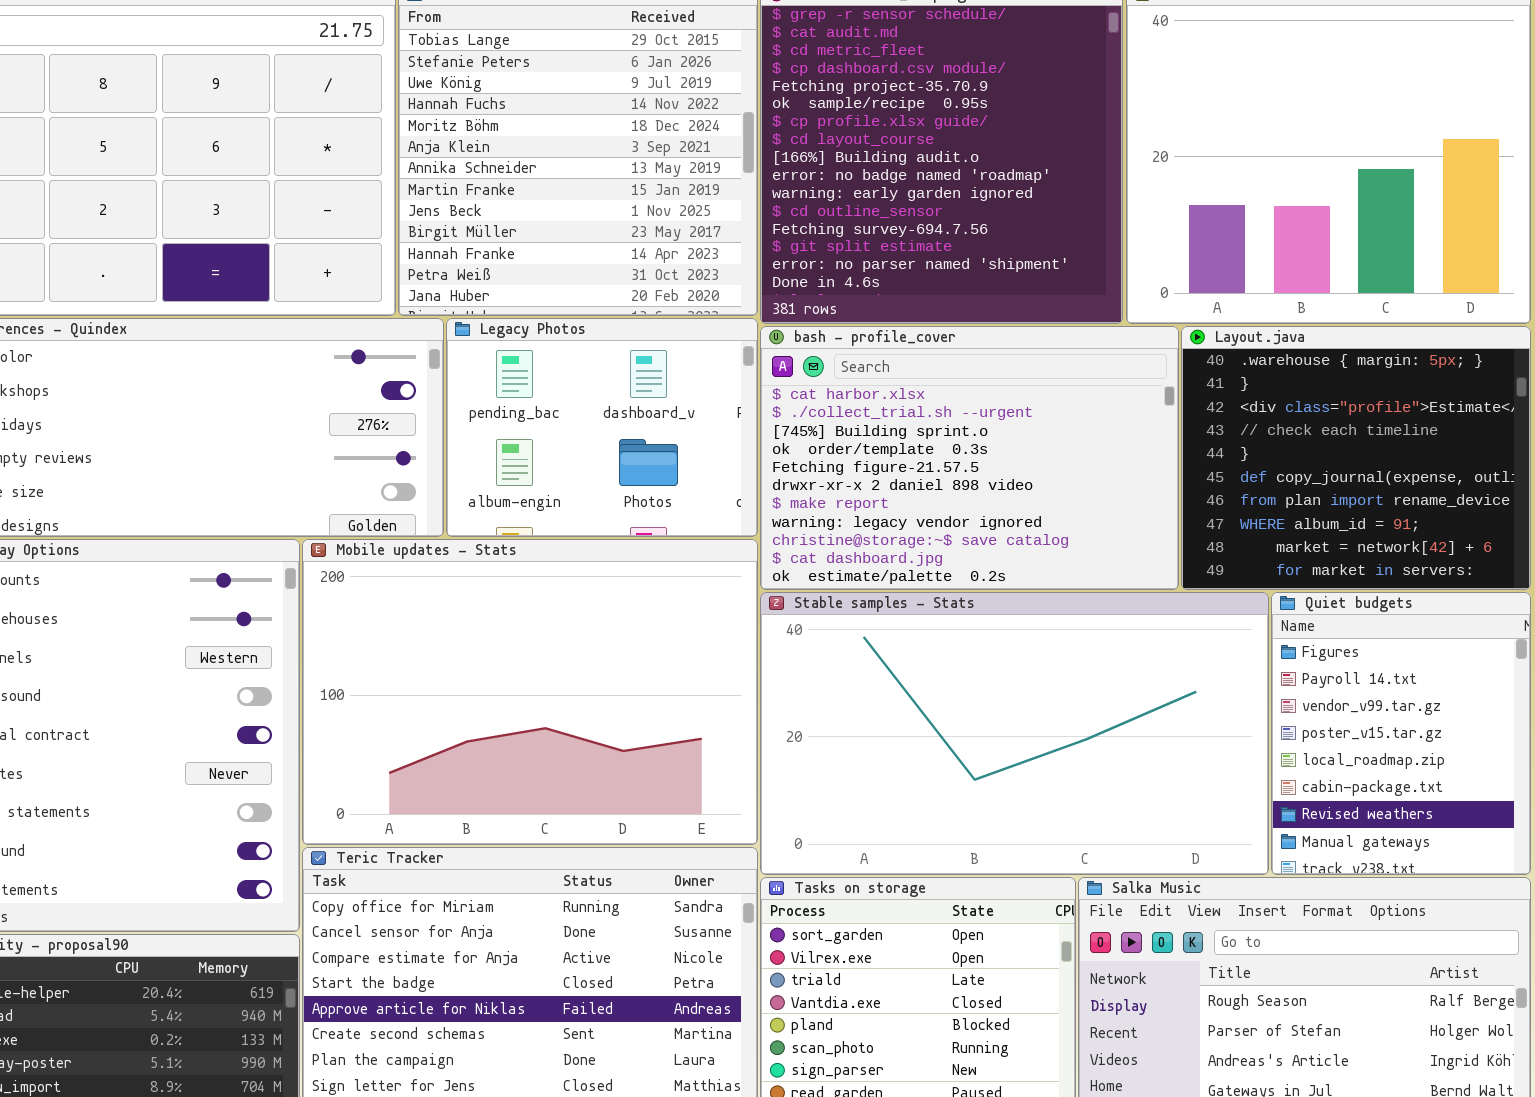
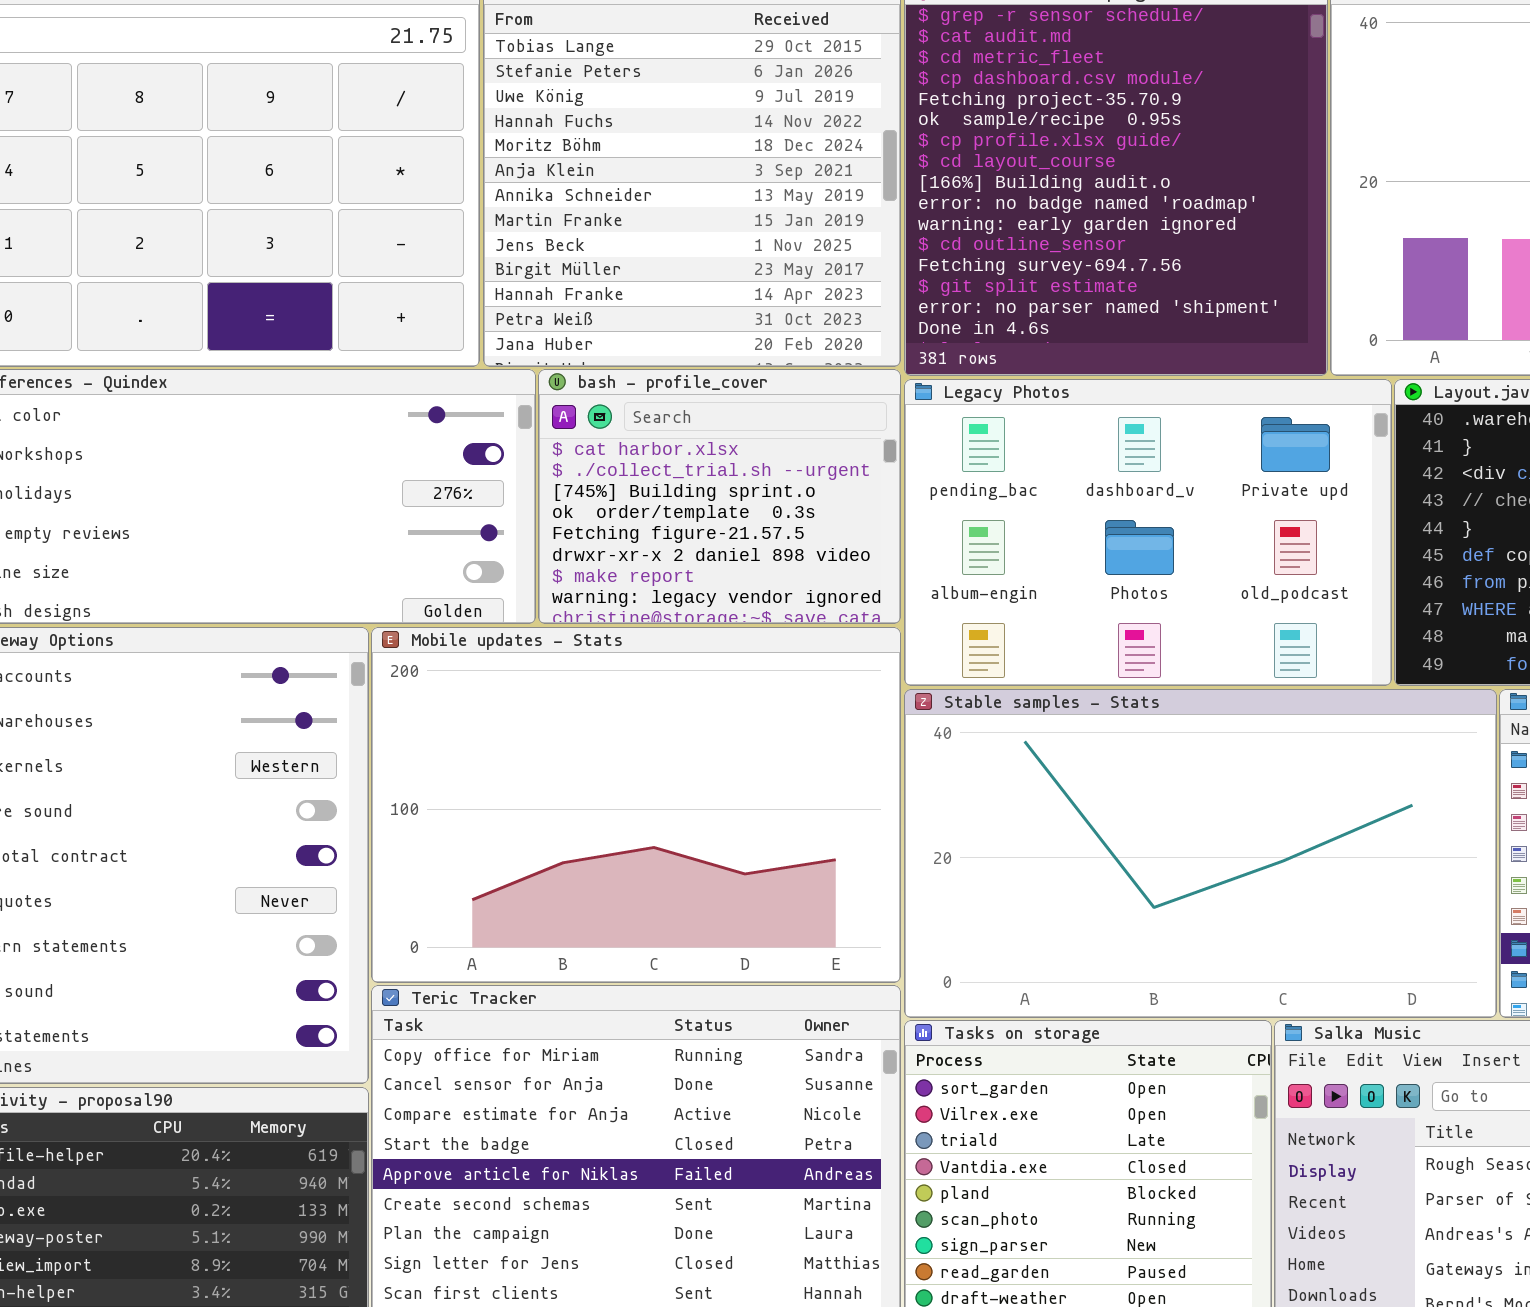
Legacy Photos: [446,318,758,537] -> [904,379,1392,686], moved, resized
bash - profile_cover: [760,326,1179,590] -> [538,369,901,624], moved, resized

